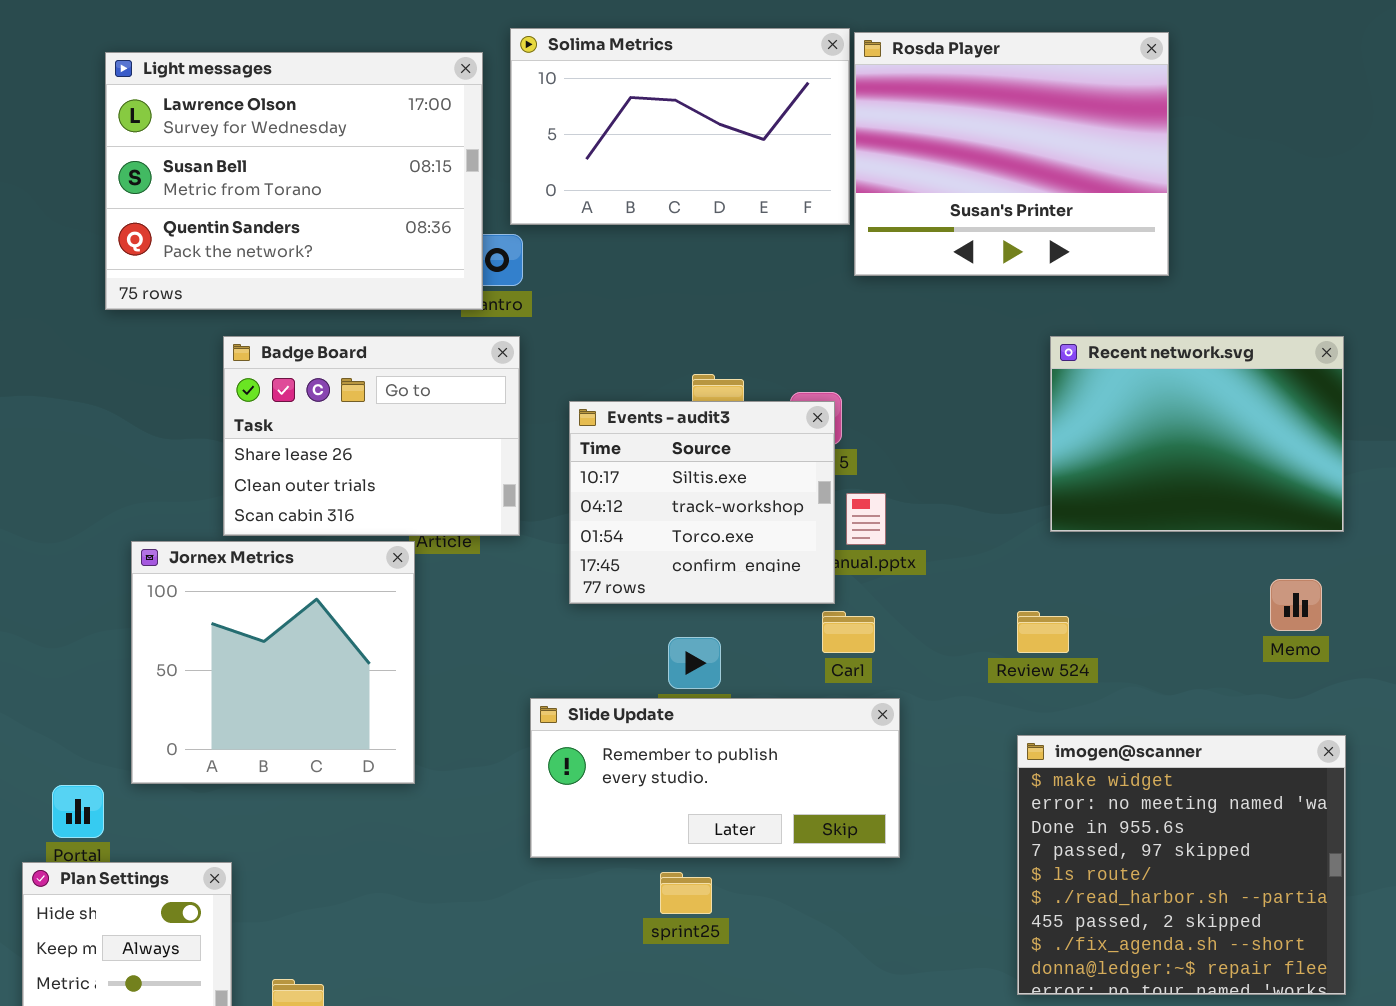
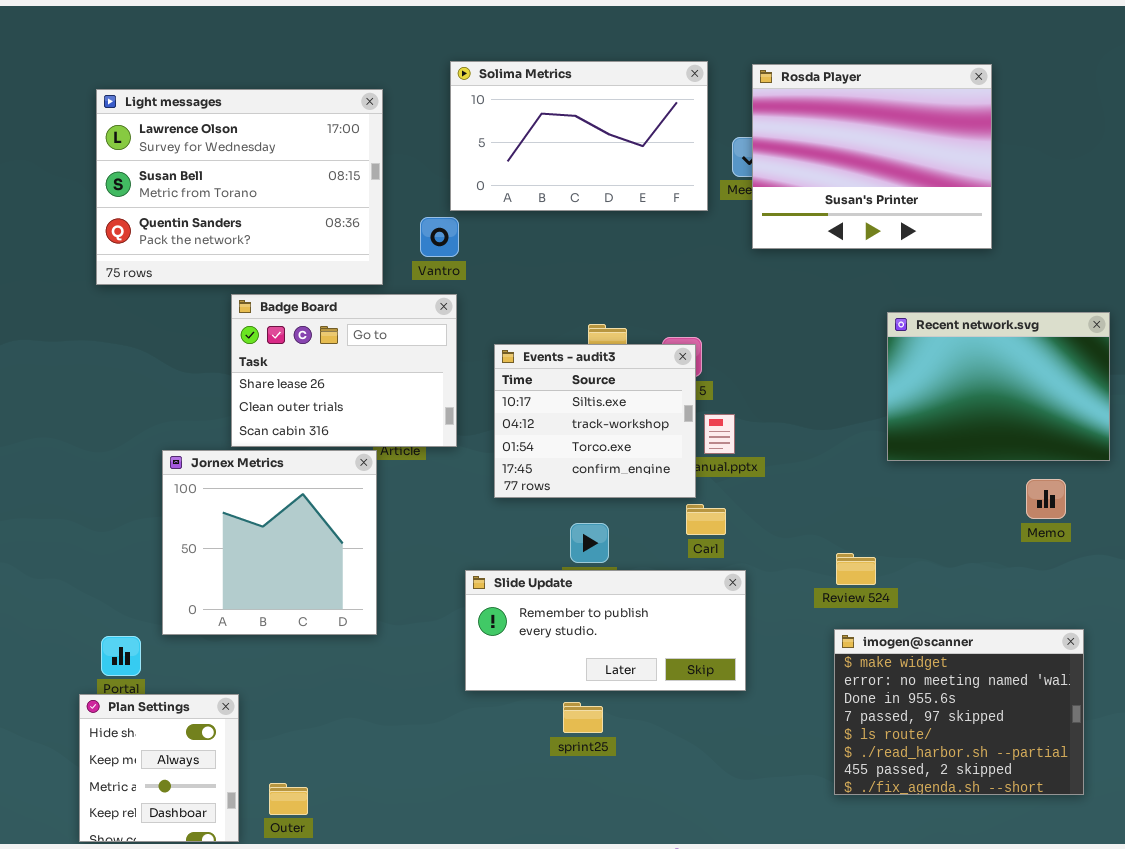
Rosda Player: [854,32,1169,276] -> [752,64,992,249], moved
Light messages: [105,52,483,310] -> [96,89,383,285], moved
Recent network.svg: [1050,336,1344,532] -> [887,312,1110,461], moved
Review 524: [1017,611,1069,653] -> [836,553,876,585], moved
imogen@scanner: [1017,735,1346,995] -> [834,629,1084,795], resized

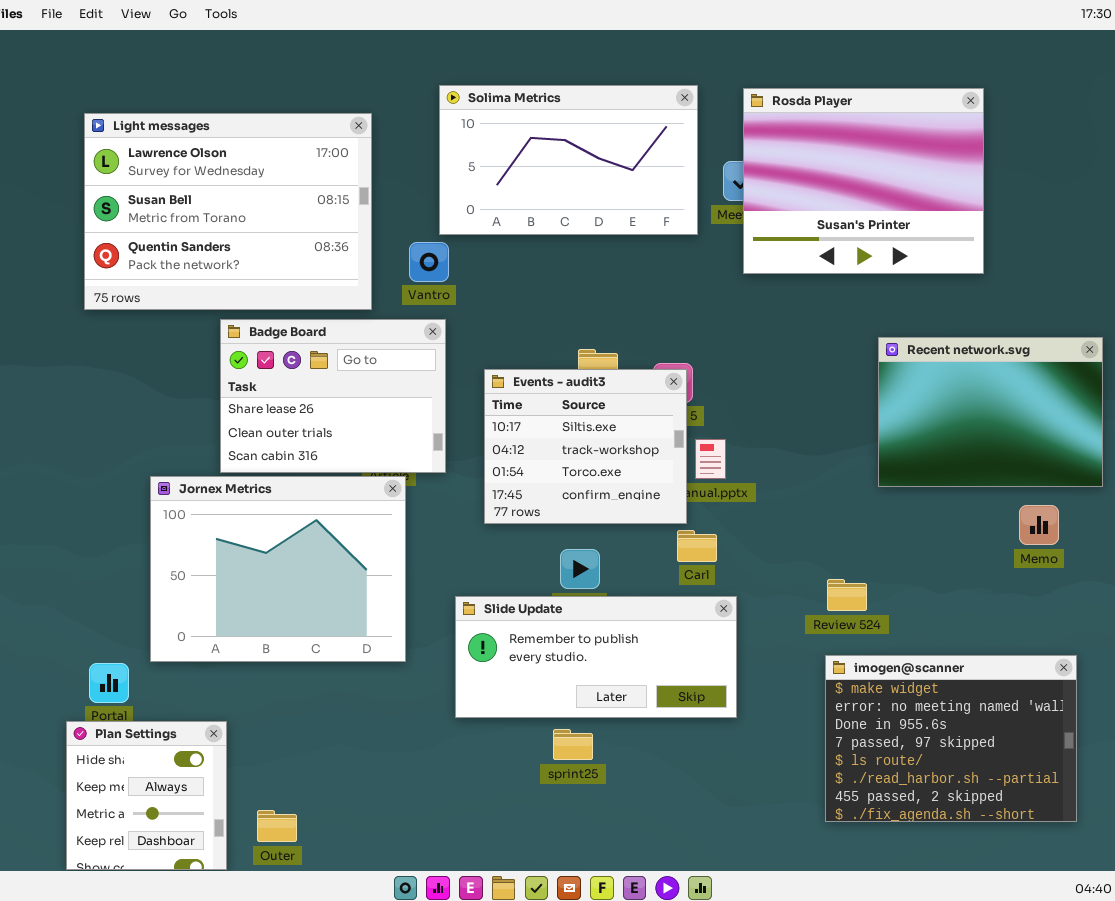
Jornex Metrics: [162,450,377,635] -> [150,476,406,662], resized

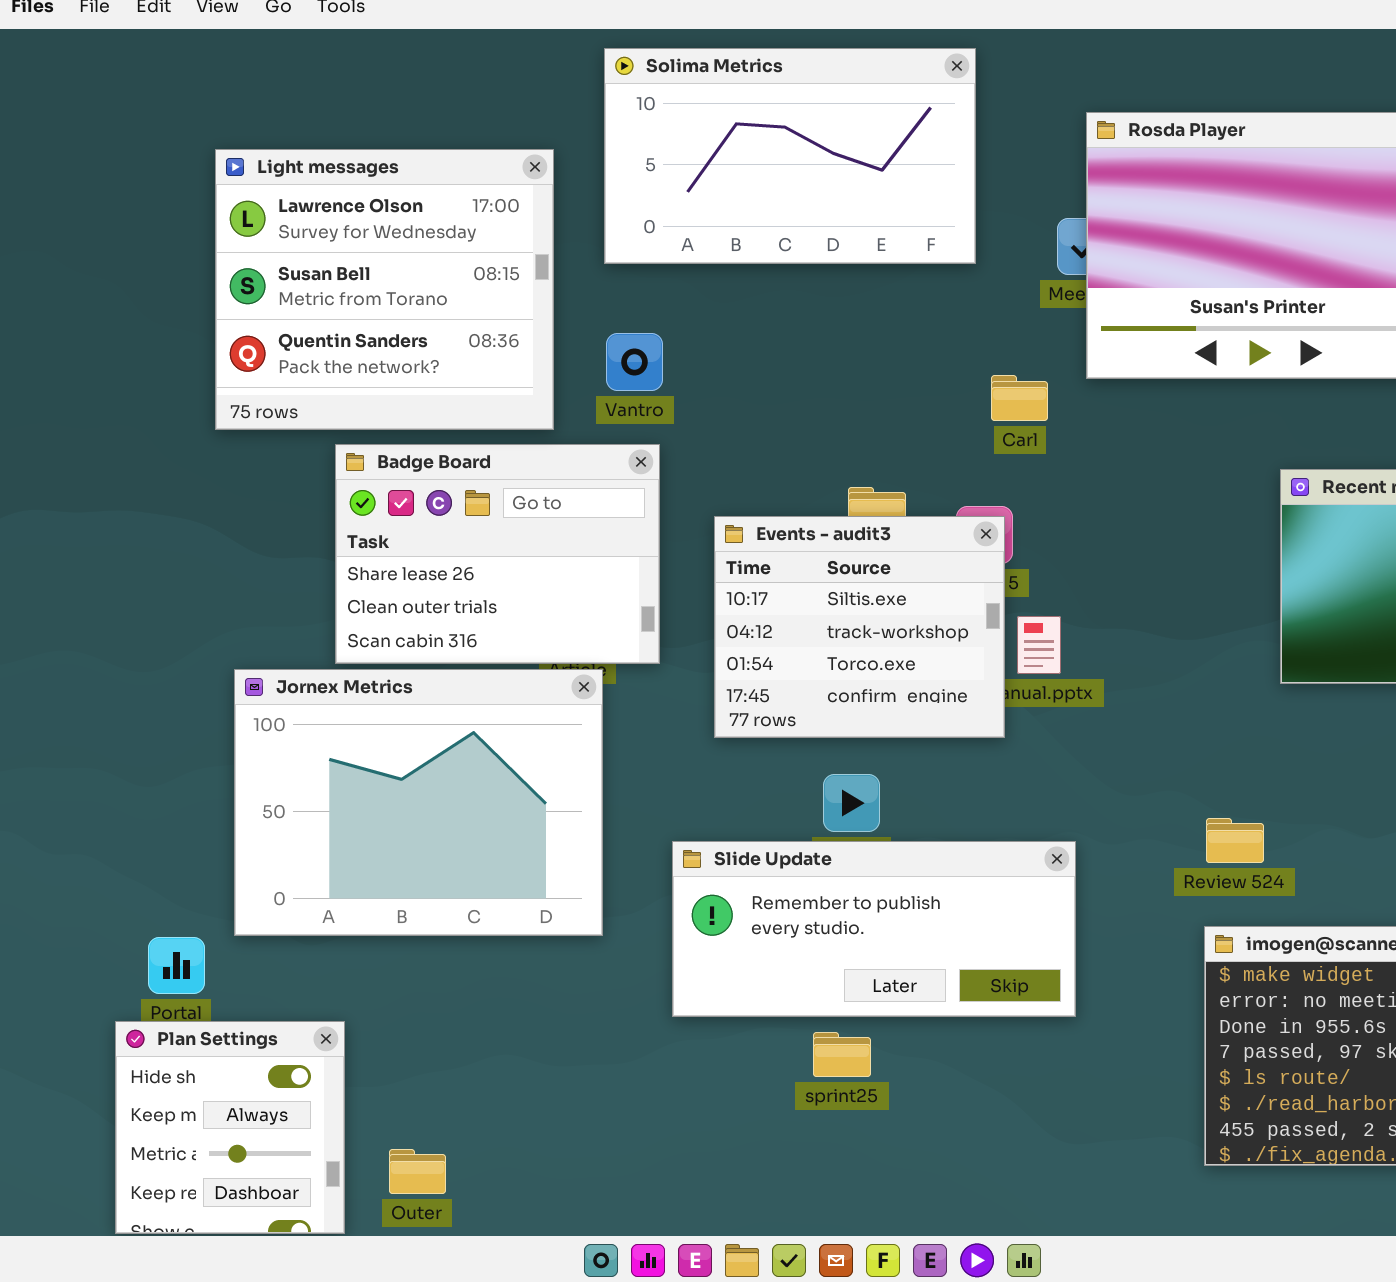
Solima Metrics: [439,85,698,235] -> [604,48,976,264], moved
Light messages: [84,113,372,310] -> [215,149,554,430], resized
Carl: [677,530,717,562] -> [991,375,1048,421], moved

